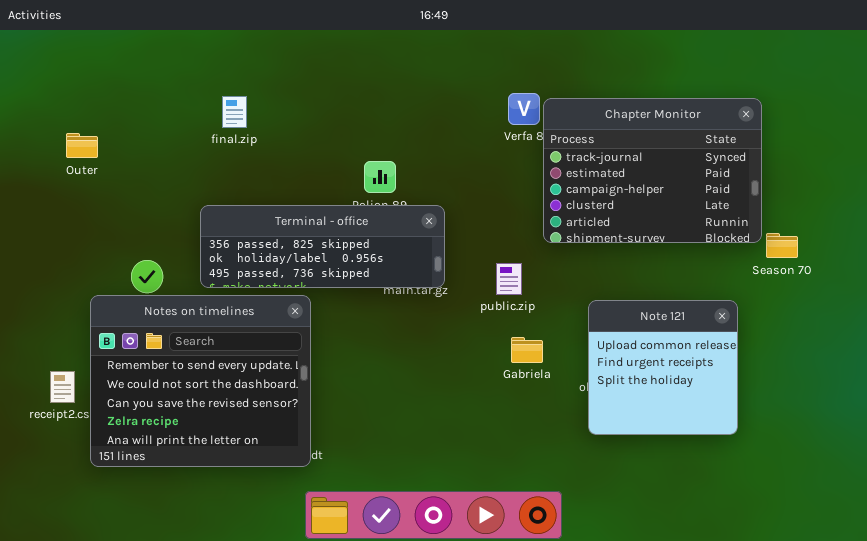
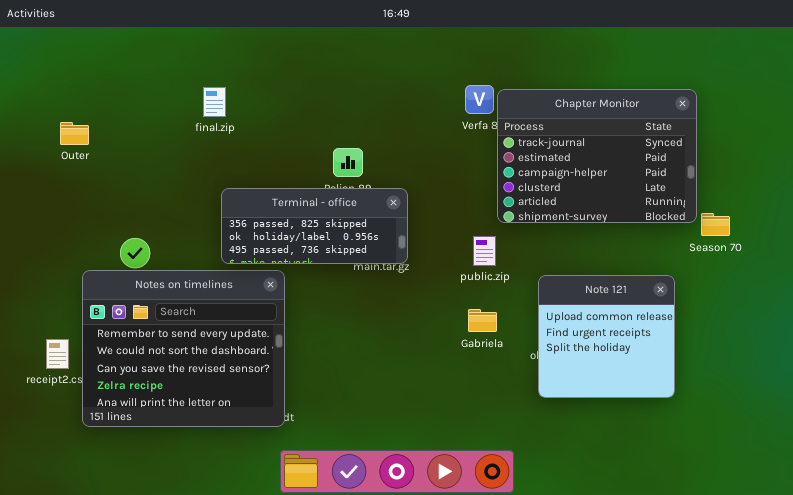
Terminal - office: [200,205,445,288] -> [221,188,408,264], resized
public.zip: [496,263,522,295] -> [473,236,496,266], moved

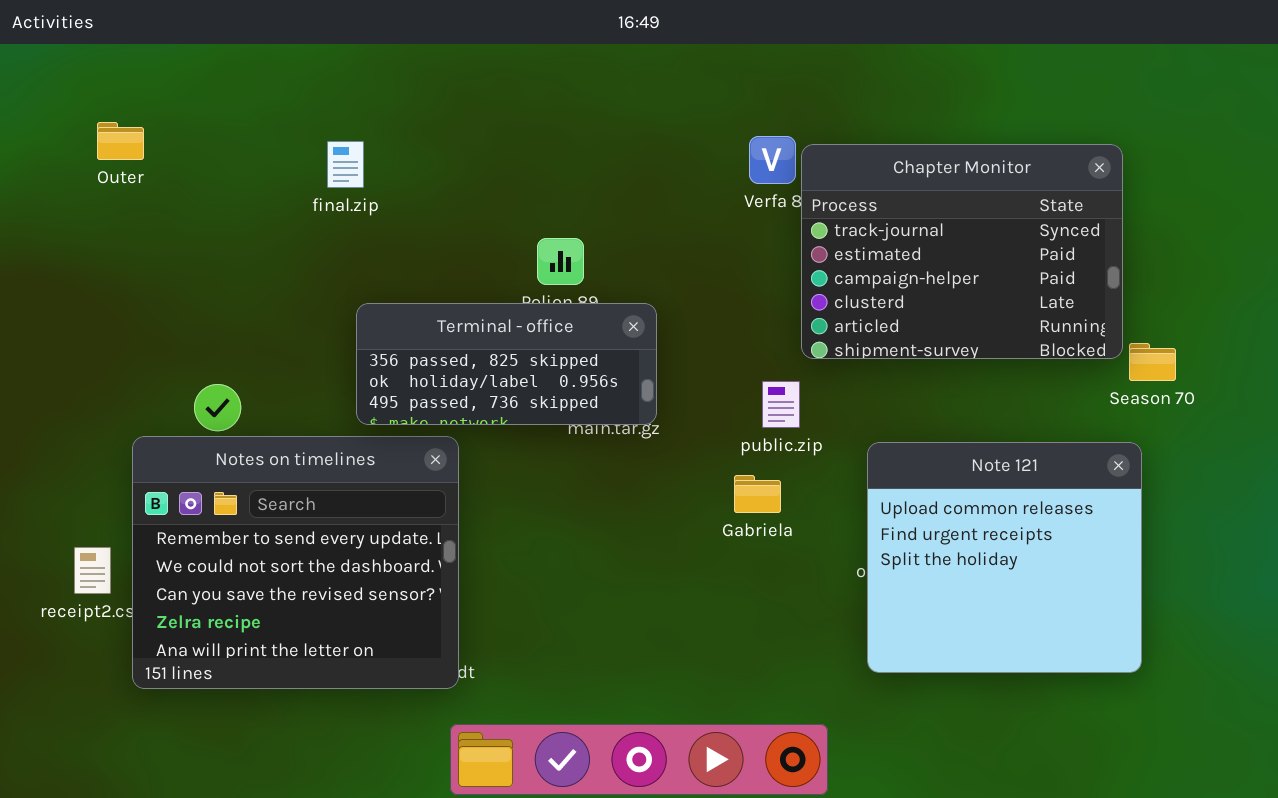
Outer: [60,122,89,145] -> [97,122,144,160], moved
Note 121: [538,275,675,398] -> [867,442,1142,673], resized
Gabriela: [468,309,497,332] -> [734,475,781,513], moved

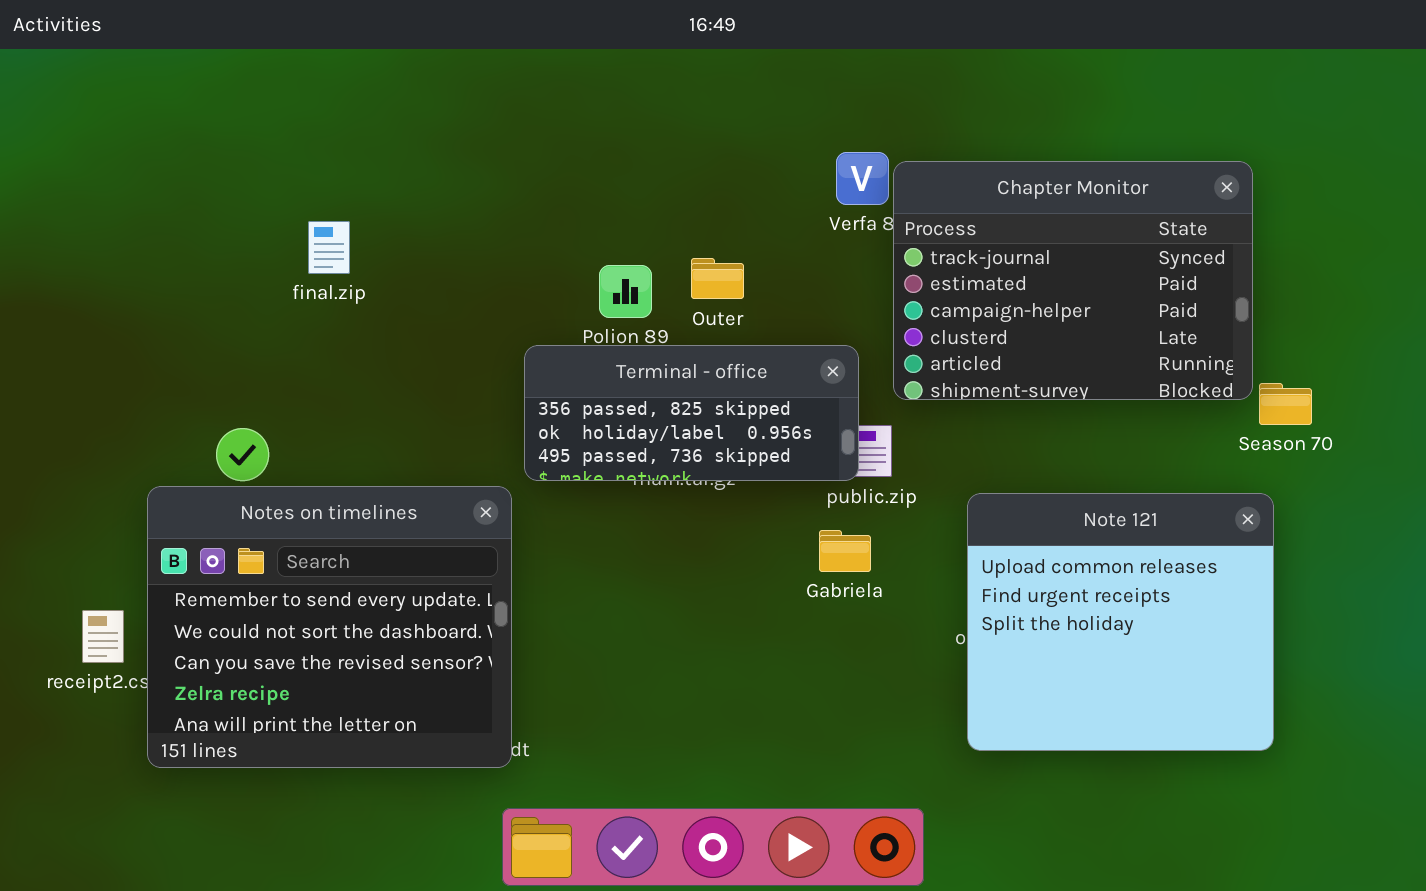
Outer: [97,122,144,160] -> [691,258,744,299], moved
final.zip: [327,141,364,188] -> [308,221,350,274], moved
Terminal - office: [356,303,657,425] -> [524,345,859,481], moved

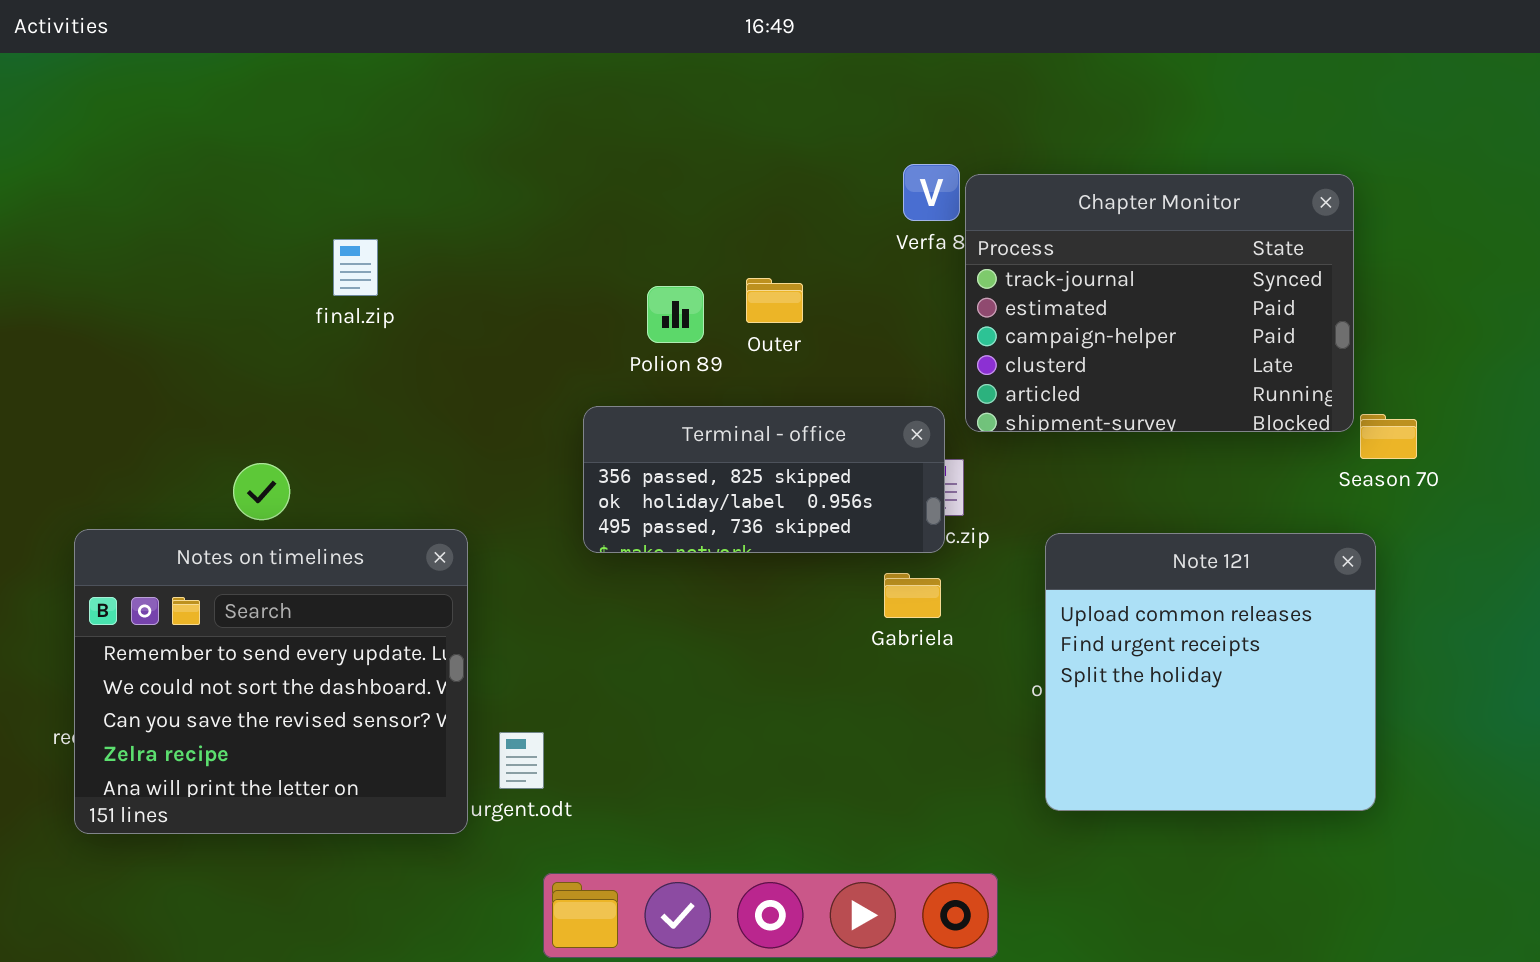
Terminal - office: [524,345,859,481] -> [583,406,945,553], moved
Notes on timelines: [147,486,512,768] -> [74,529,468,834], moved

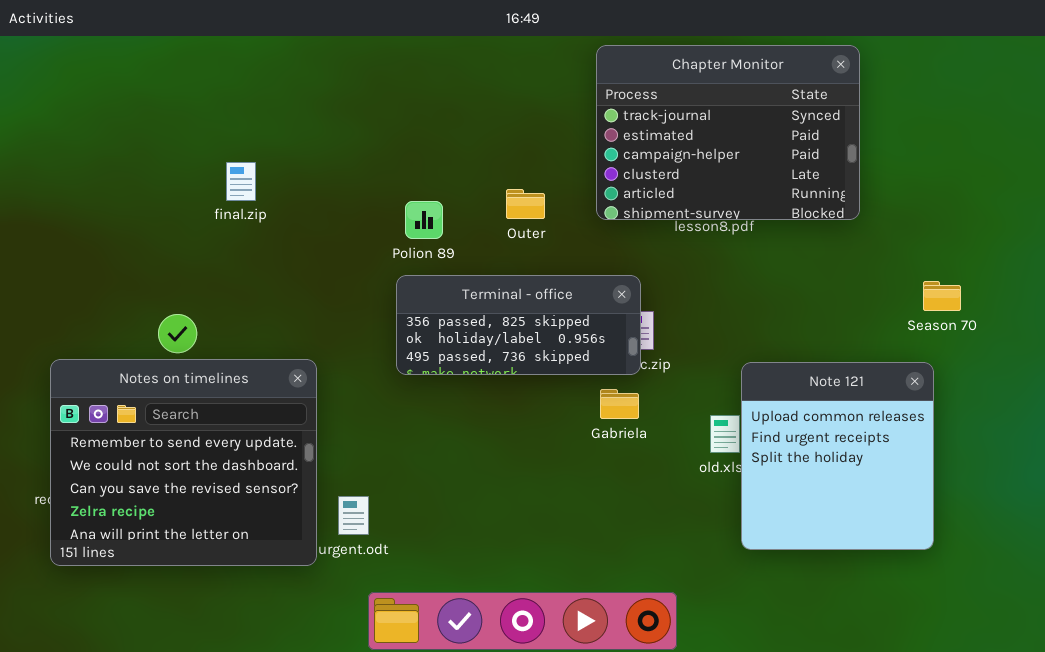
Chapter Monitor: [965,174,1354,432] -> [596,45,860,220], moved
Polion 89: [647,286,704,343] -> [405,201,443,239], moved
Note 121: [1045,533,1376,811] -> [741,362,934,550], resized

